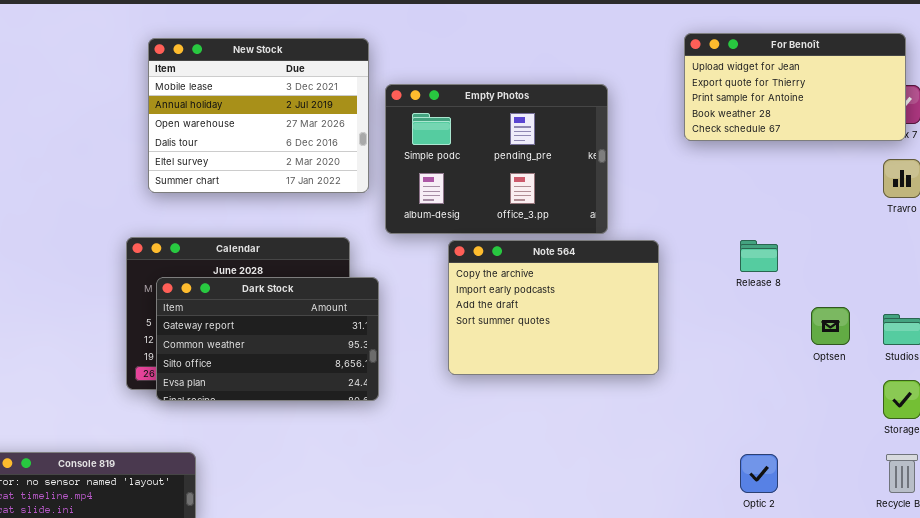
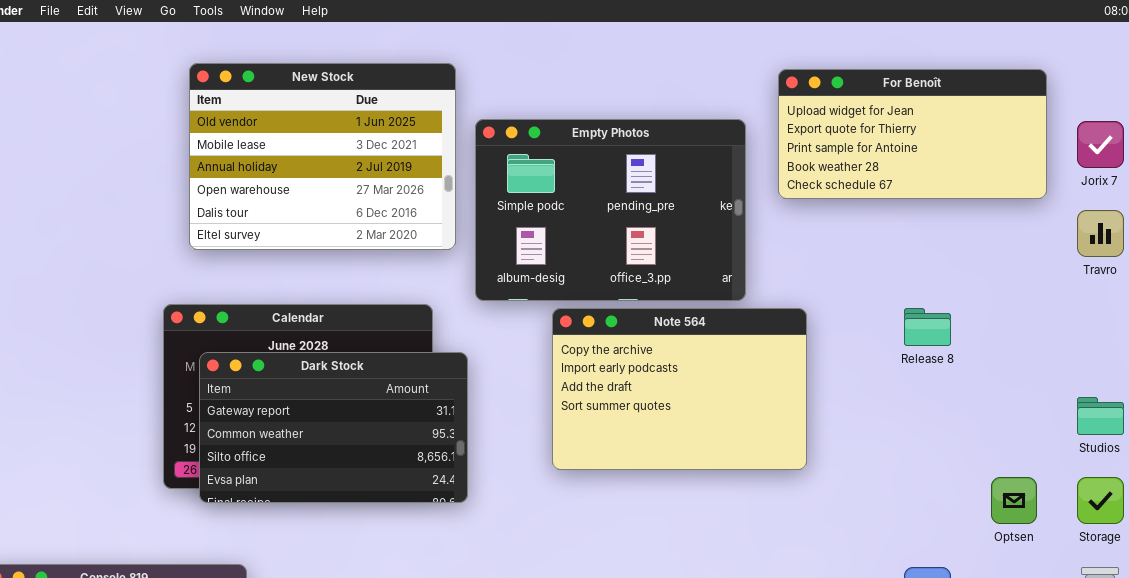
For Benoît: [684,33,906,141] -> [778,69,1047,199], moved
New Stock: [148,38,369,193] -> [189,63,456,250], scrolled up 1 row
Optsen: [811,307,850,345] -> [991,477,1037,524], moved

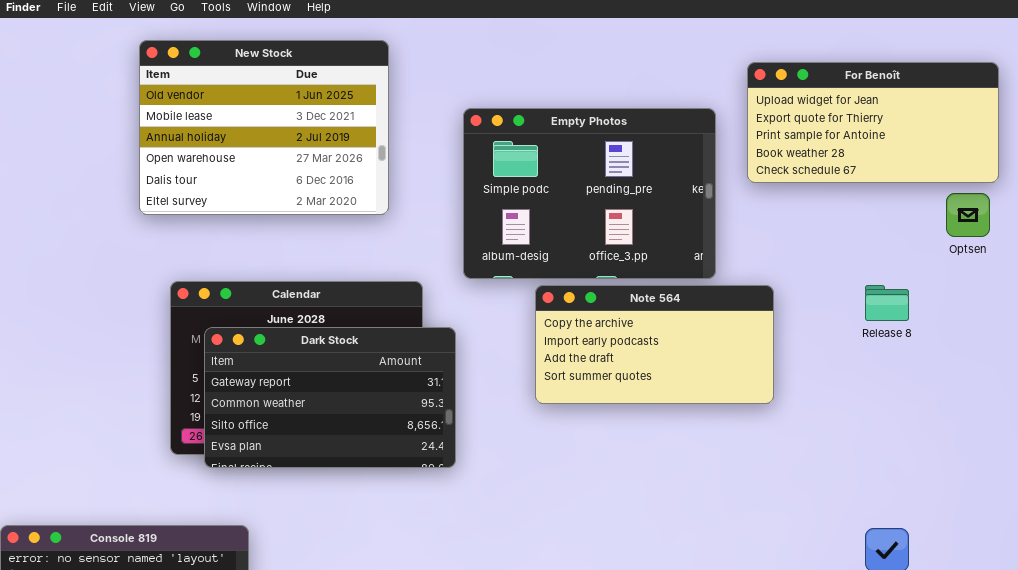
New Stock: [189,63,456,250] -> [139,40,389,215], moved
Note 564: [552,308,807,470] -> [535,285,774,404], resized
Optsen: [991,477,1037,524] -> [946,193,990,237], moved

